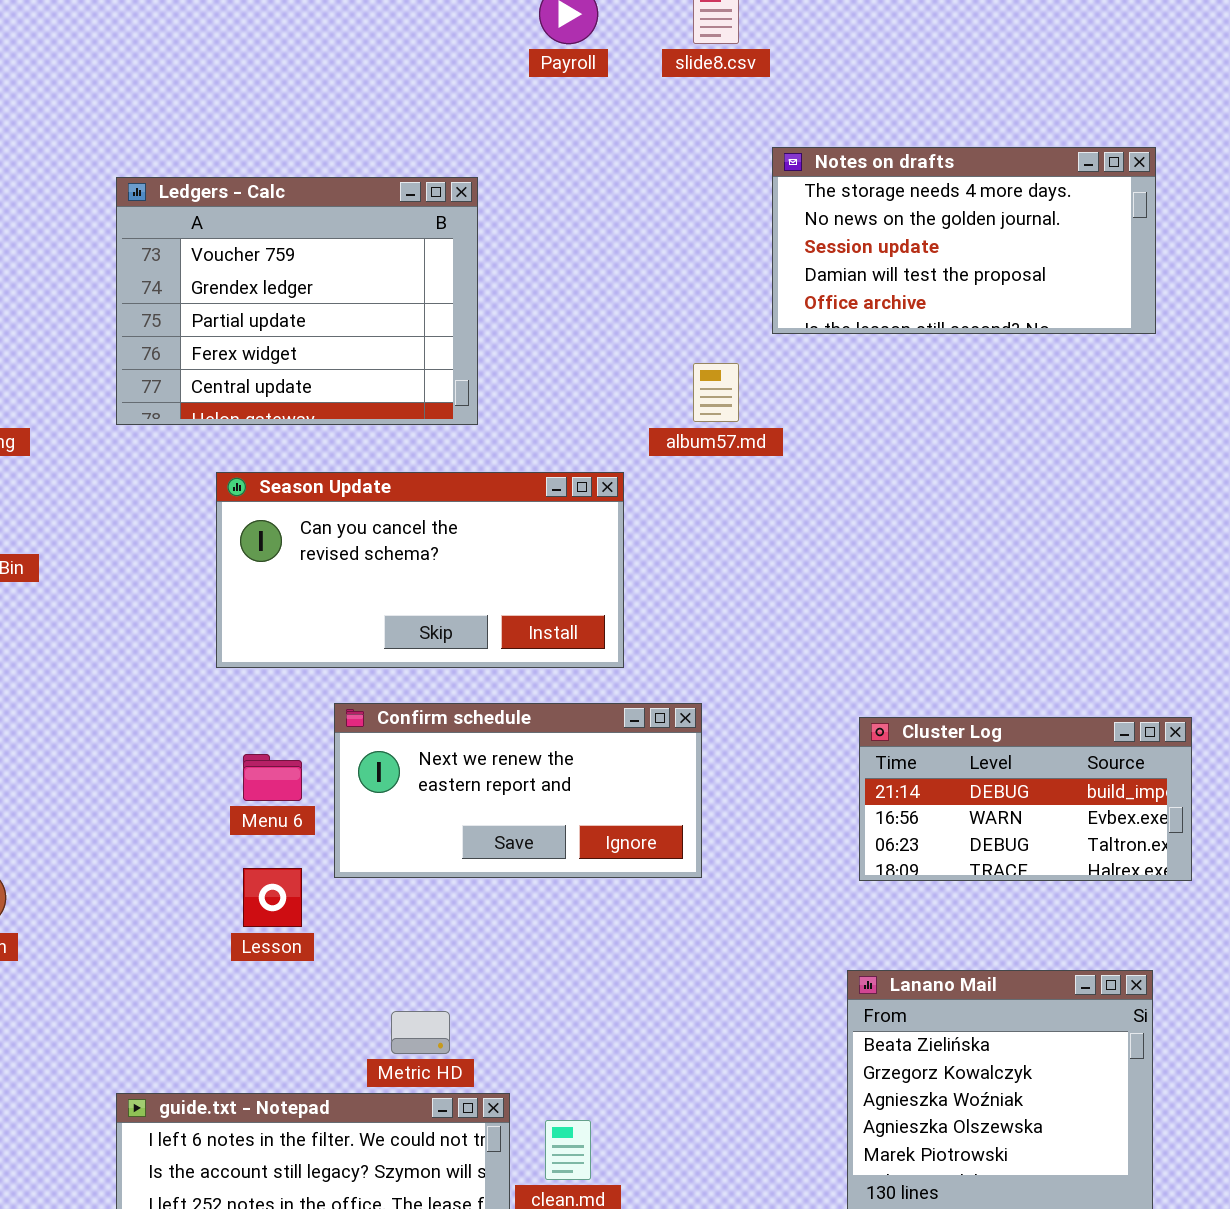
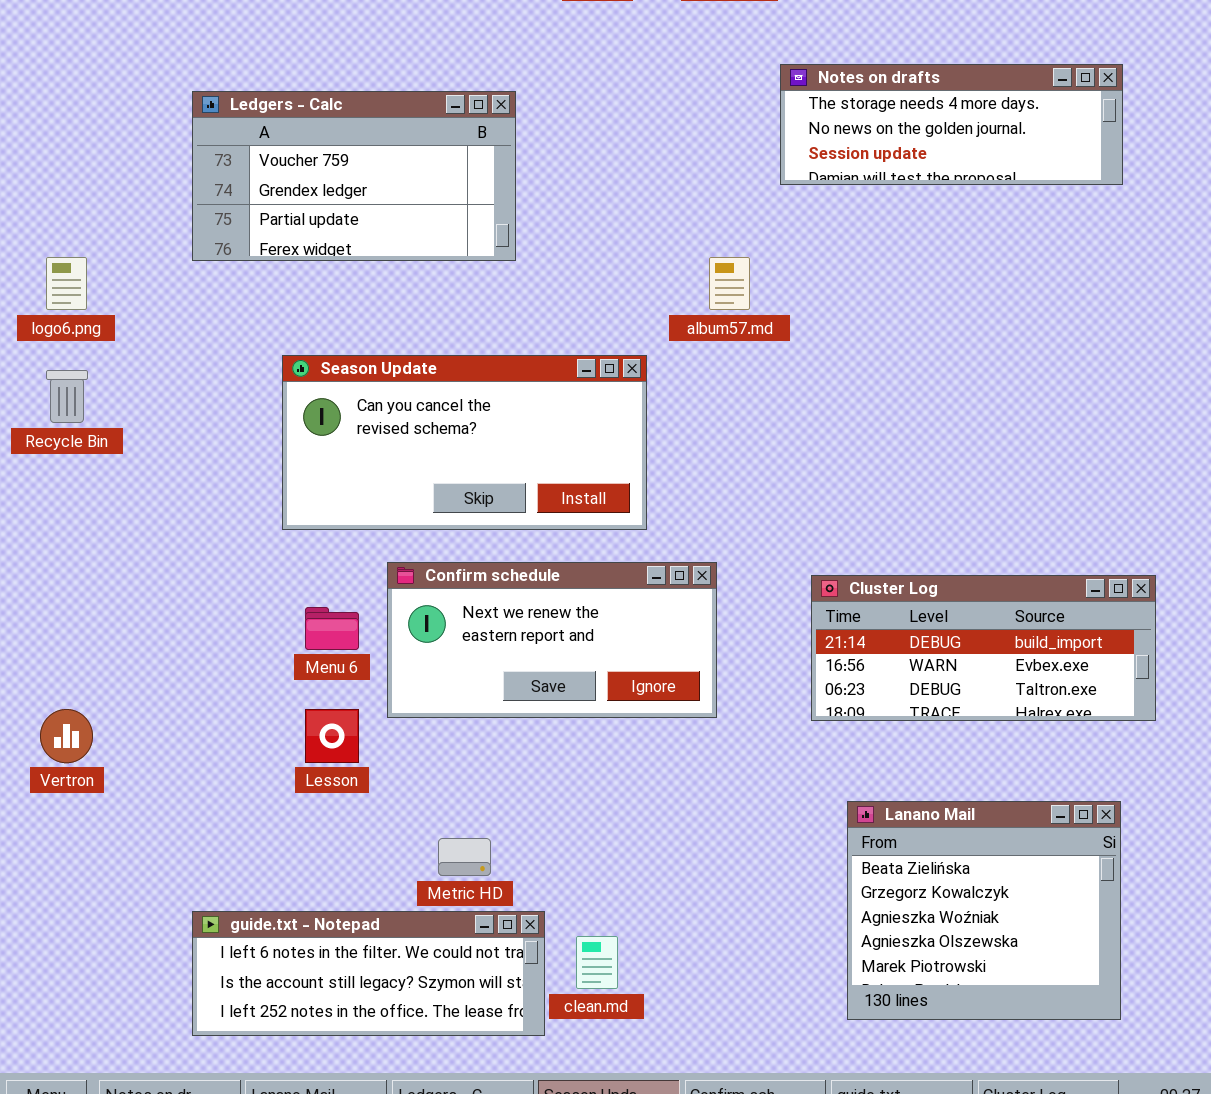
Notes on drafts: [772,147,1156,334] -> [780,64,1123,185], resized
Ledgers - Calc: [116,177,478,425] -> [192,91,516,261], resized
Cluster Log: [859,717,1192,881] -> [811,575,1156,721], resized

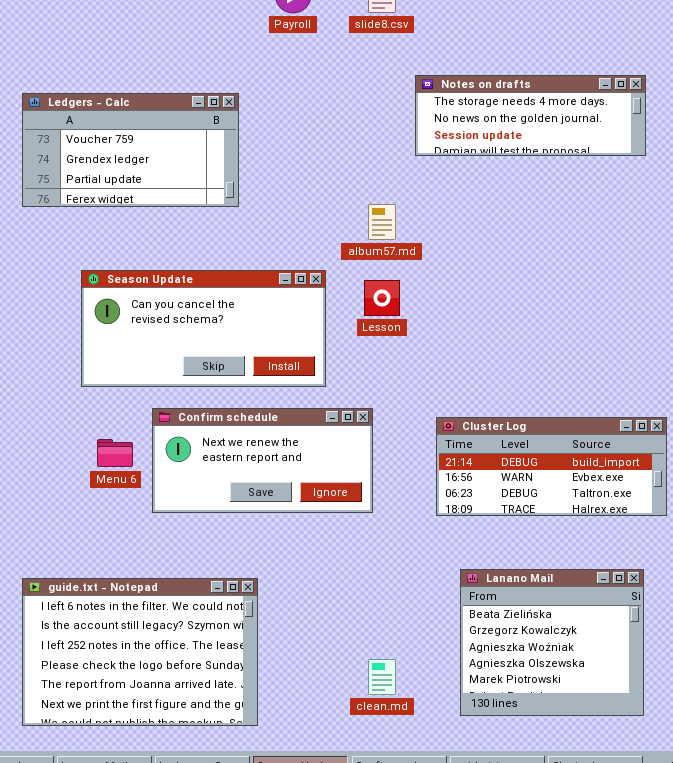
Lesson: [305,709,359,763] -> [364,280,400,316], moved
guide.txt - Notepad: [192,911,545,1036] -> [22,578,258,726], resized
clean.md: [576,936,618,989] -> [368,659,396,695], moved

